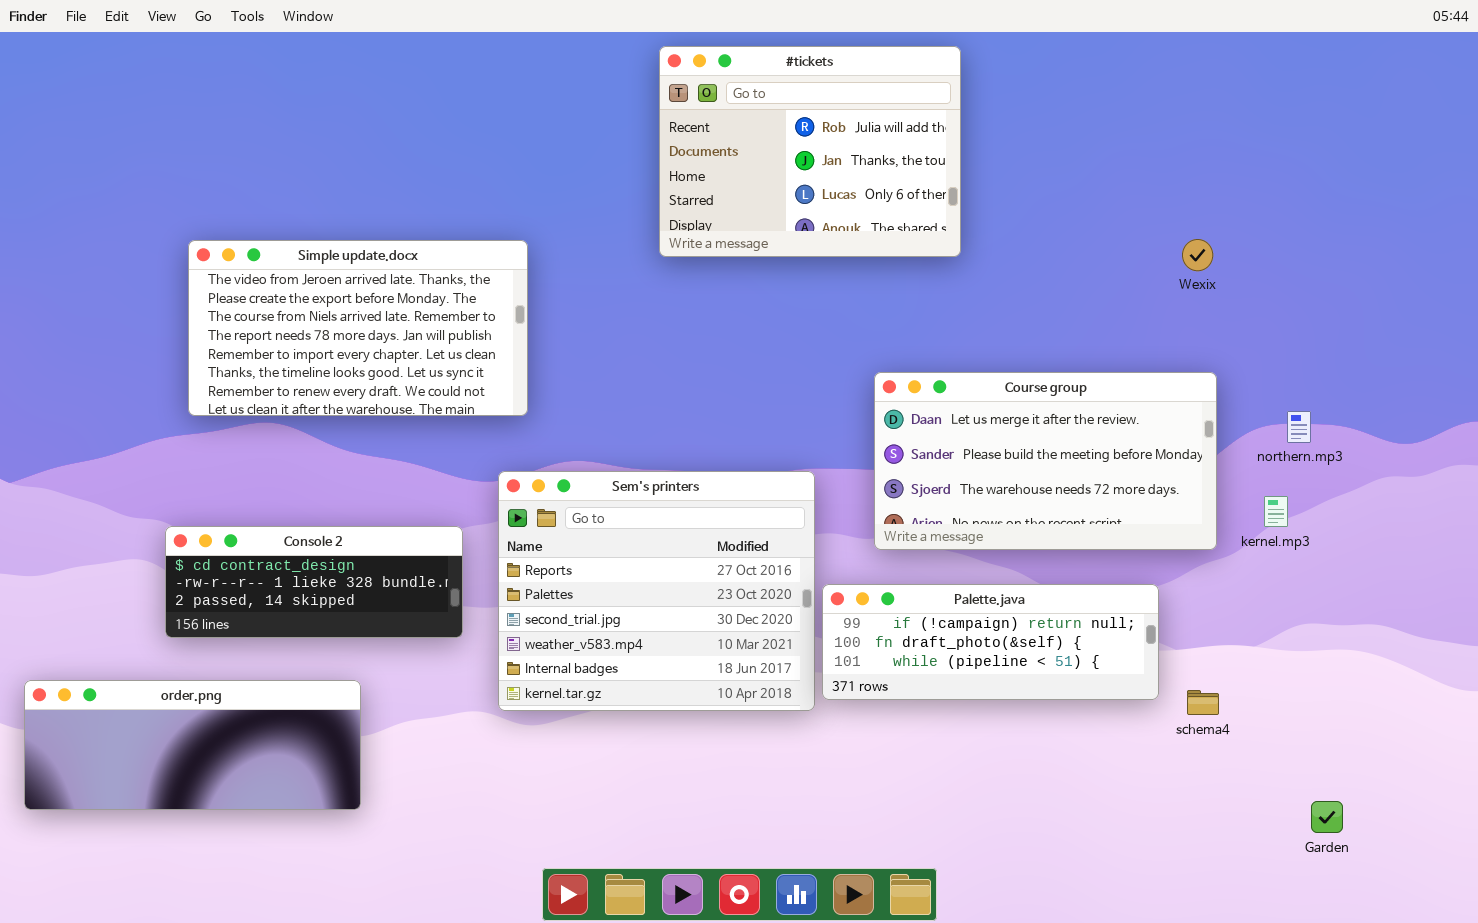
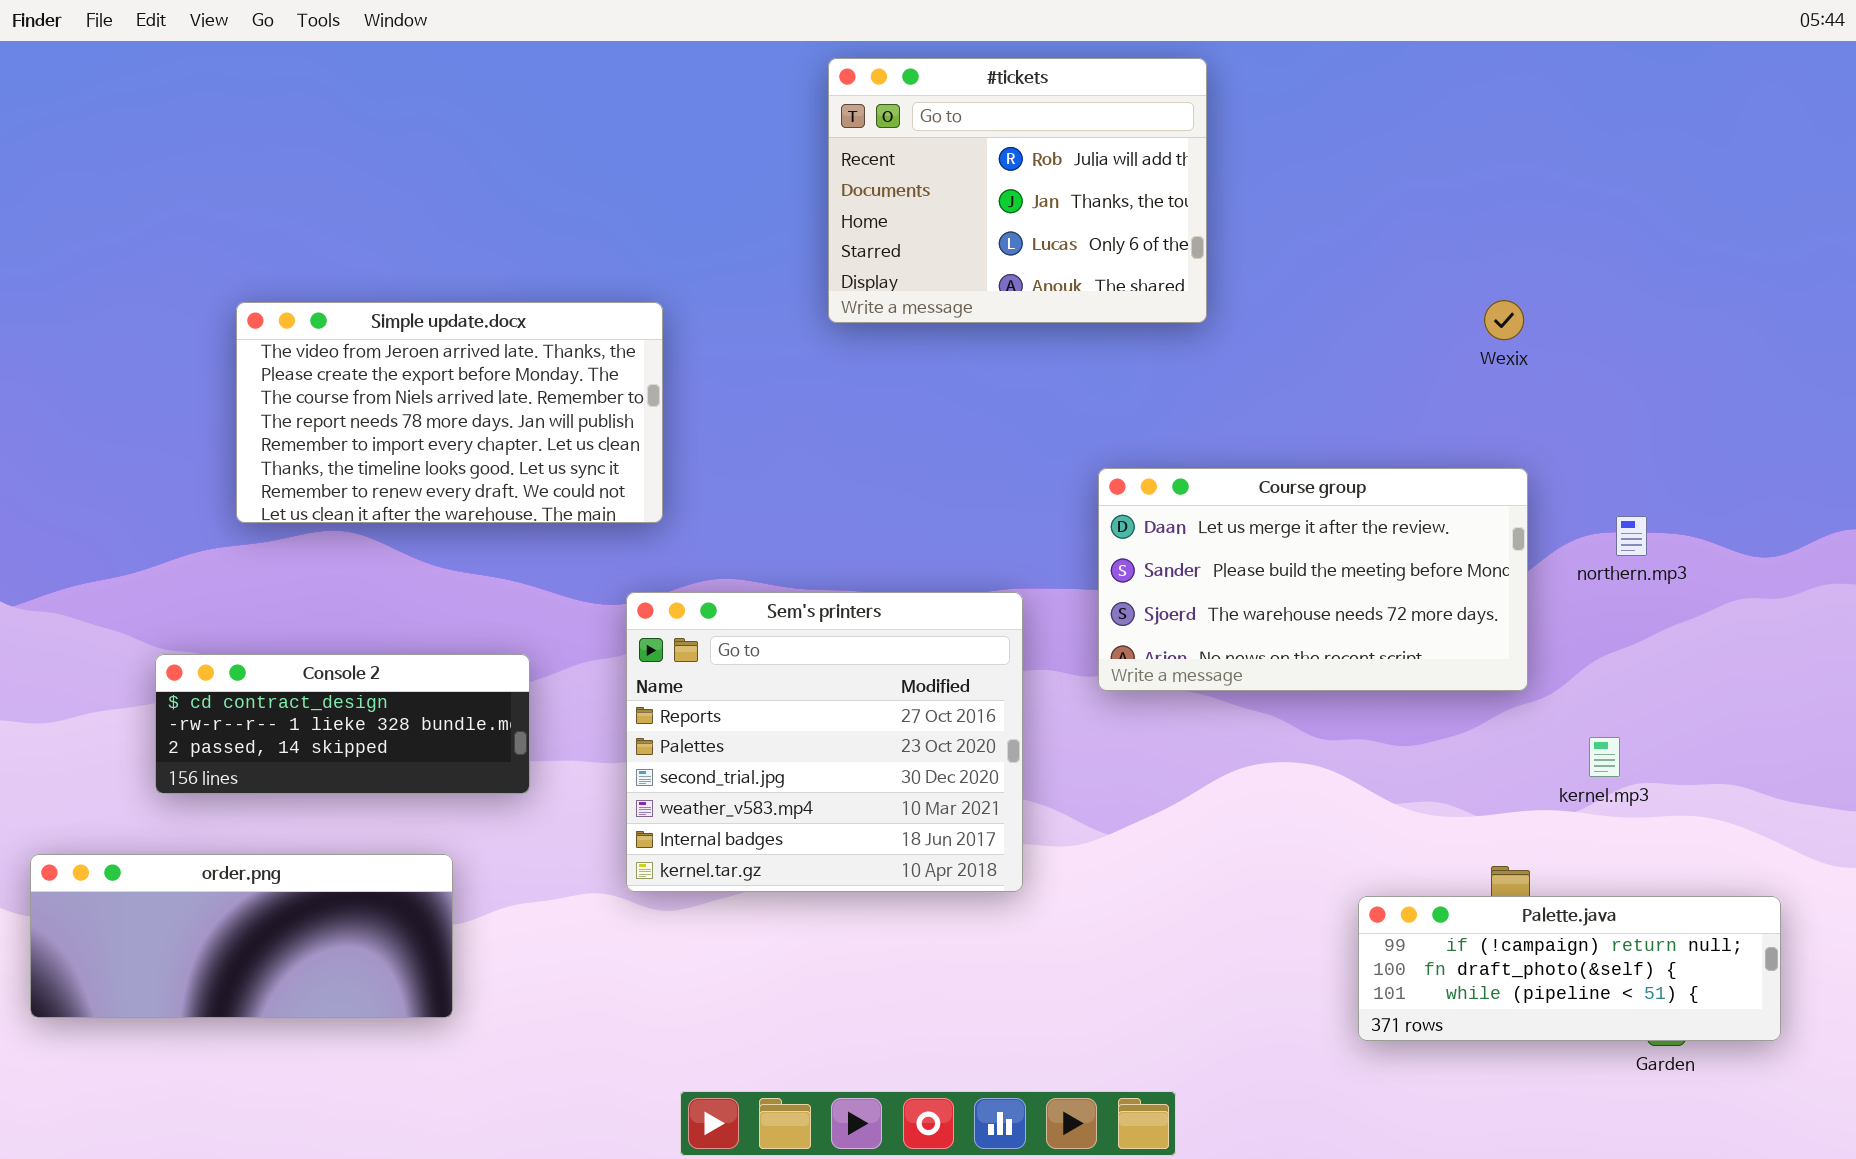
kernel.mp3: [1264,496,1288,527] -> [1589,737,1620,777], moved
Console 2: [165,526,463,638] -> [155,654,530,794], moved
Palette.java: [822,584,1159,700] -> [1358,896,1781,1041], moved

